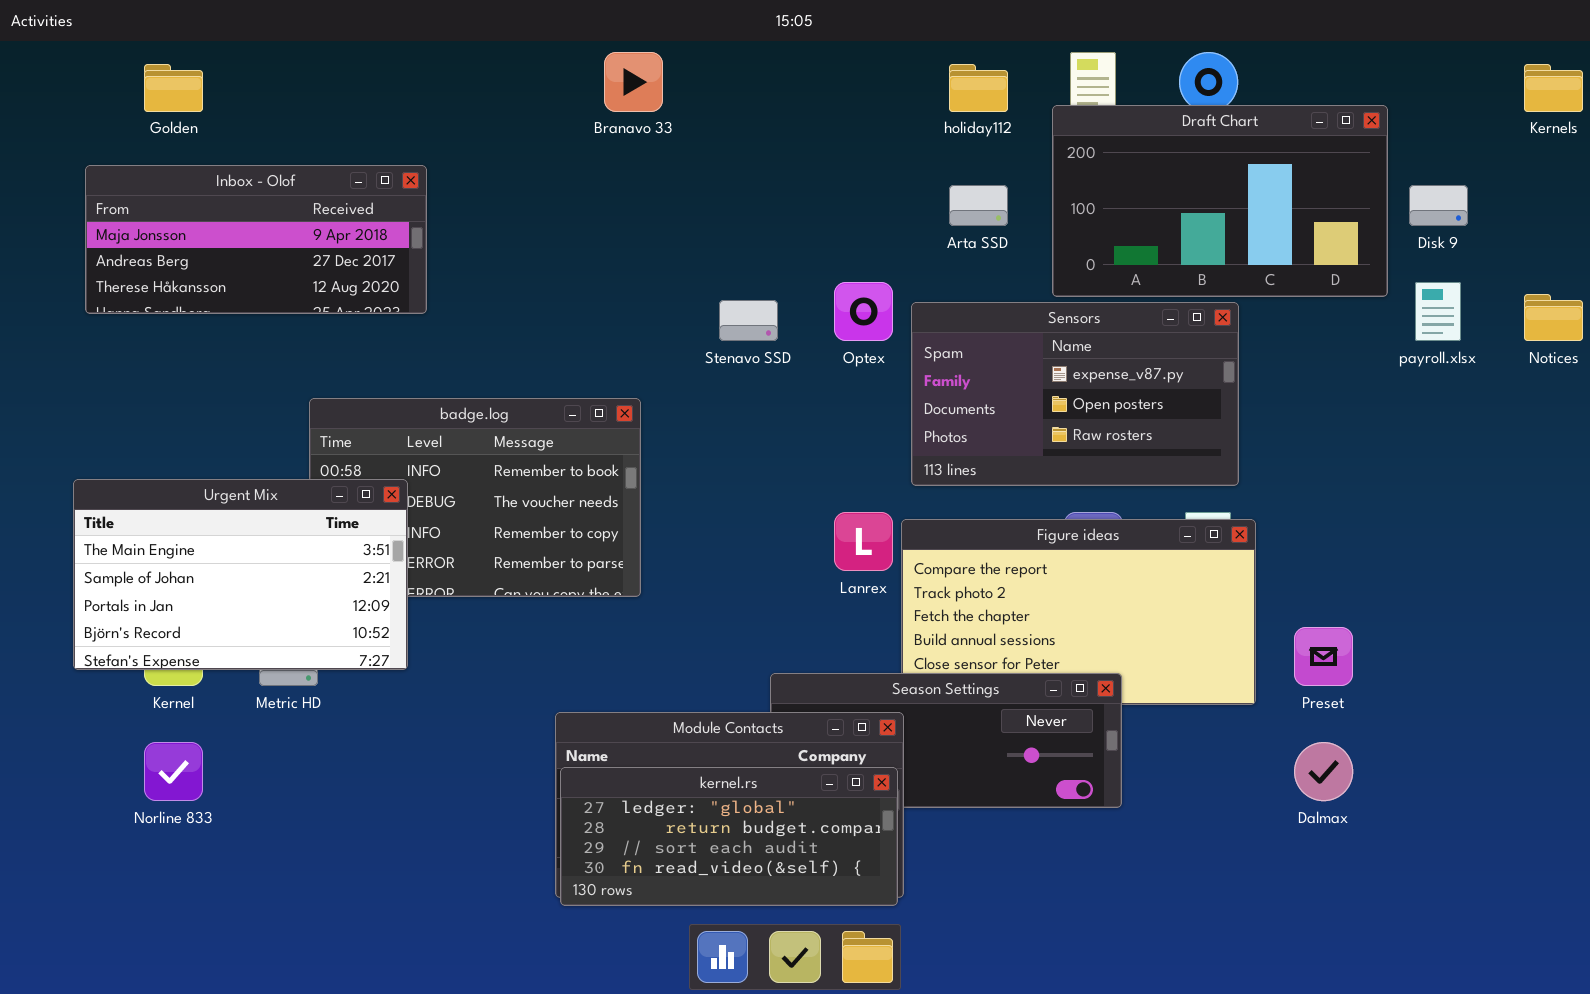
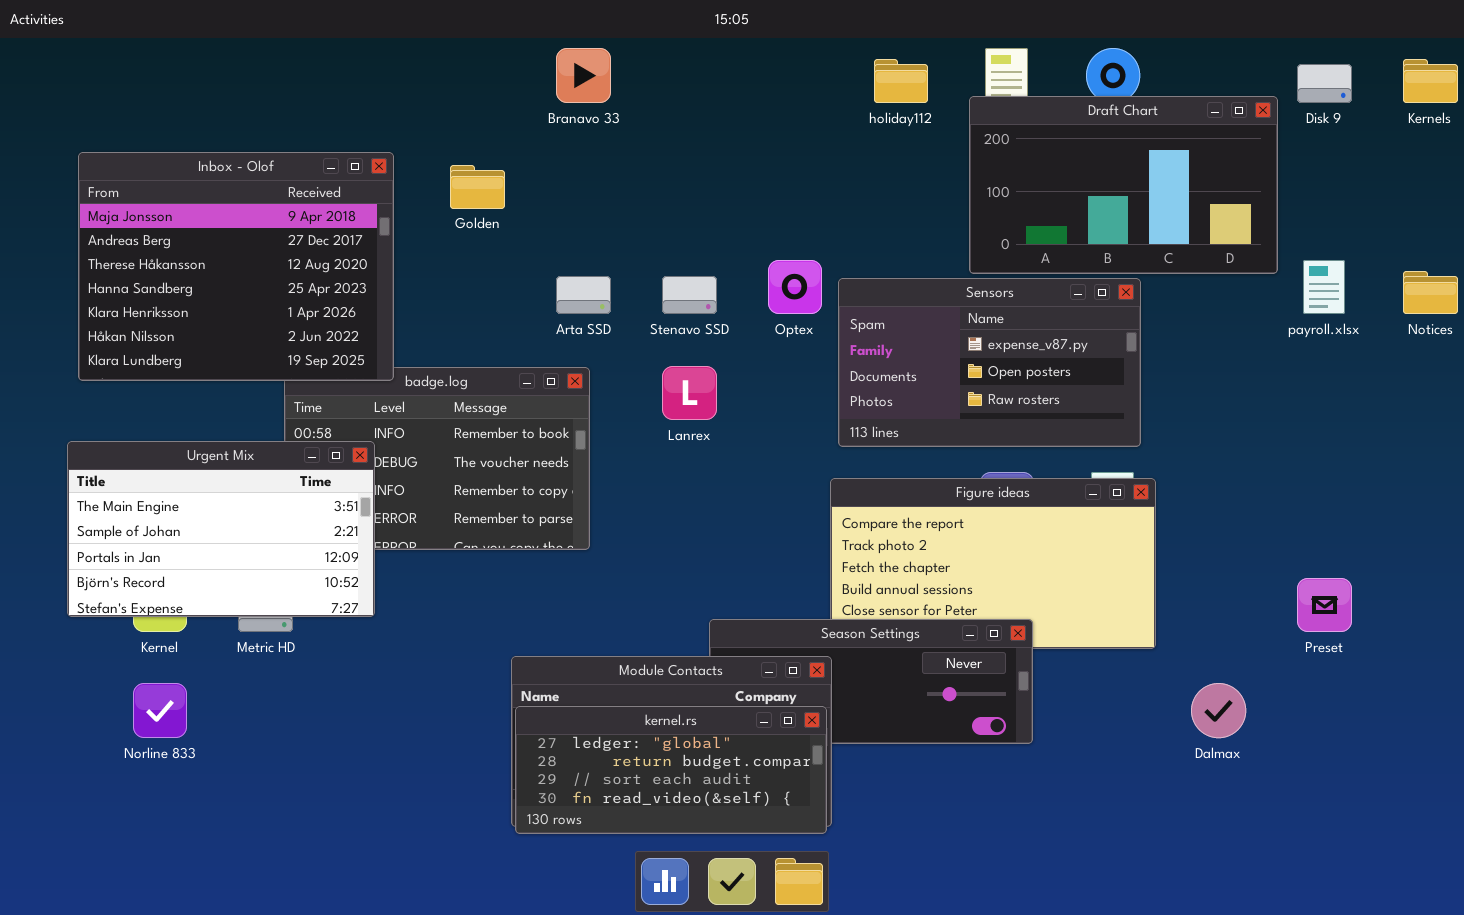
Golden: [144,64,203,112] -> [450,165,505,209], moved
Inbox - Olof: [85,165,427,314] -> [78,152,394,381], resized
Arta SSD: [949,185,1008,226] -> [556,276,611,314], moved
Disk 9: [1409,185,1468,226] -> [1297,64,1352,103], moved
Lanrex: [834,512,893,571] -> [662,366,717,420], moved
Preset: [1294,627,1353,686] -> [1297,578,1352,632], moved

